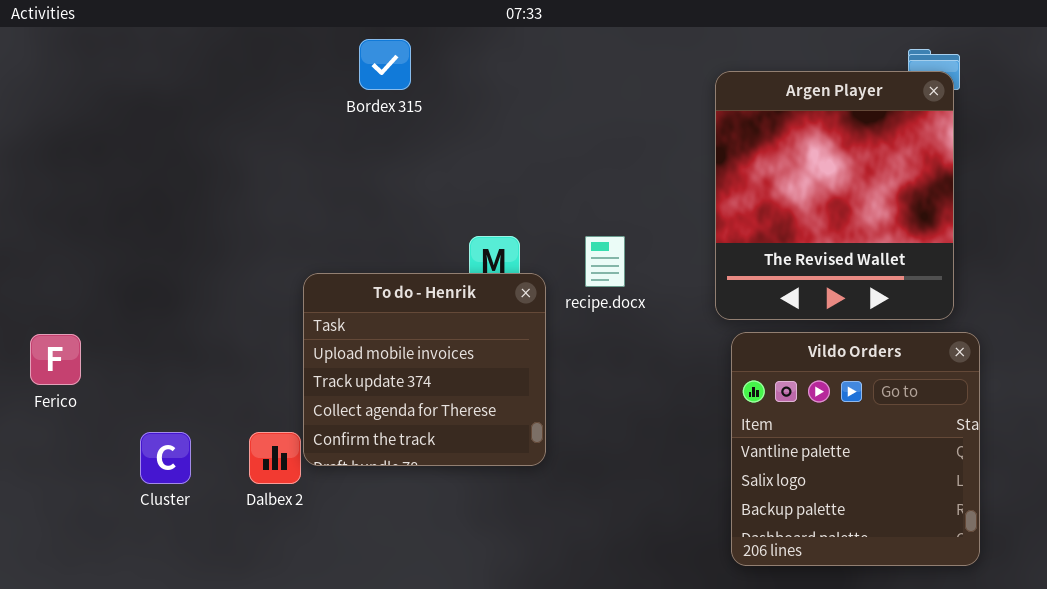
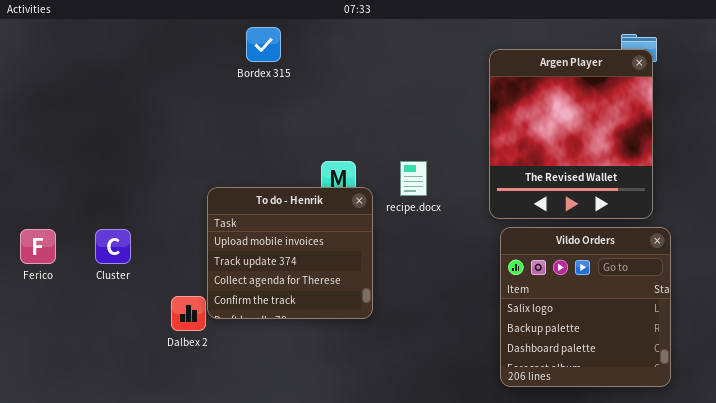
Vildo Orders: [731,332,980,566] -> [500,227,671,387], scrolled down 1 row
Cluster: [140,432,191,484] -> [95,229,131,264], moved

